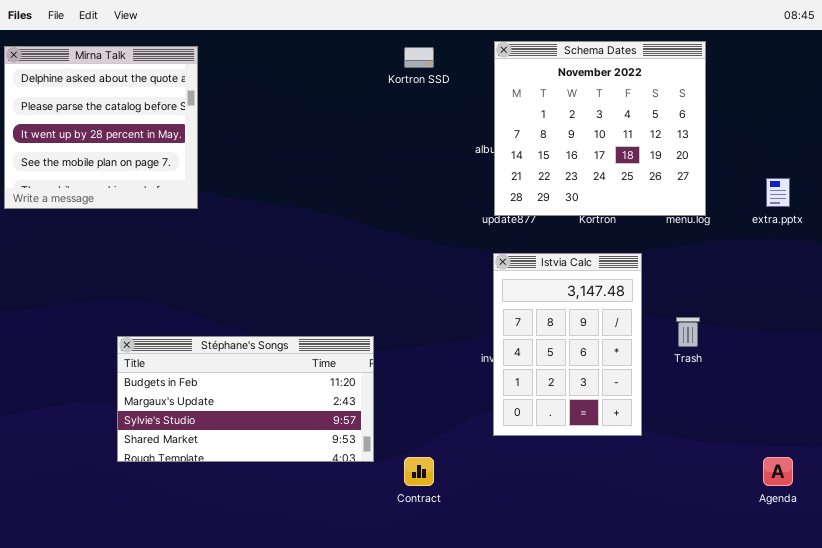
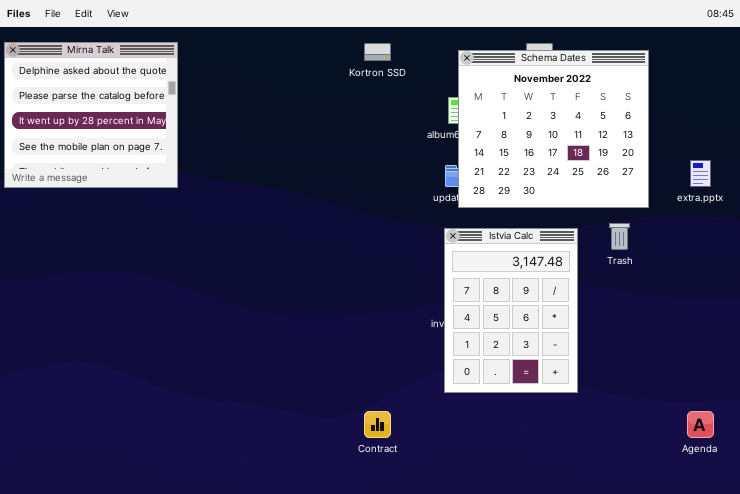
Schema Dates: [494,41,706,216] -> [458,50,649,208], moved
Trash: [676,317,700,347] -> [609,223,630,250], moved
Stéphane's Songs: [117,336,374,462] -> none, closed

